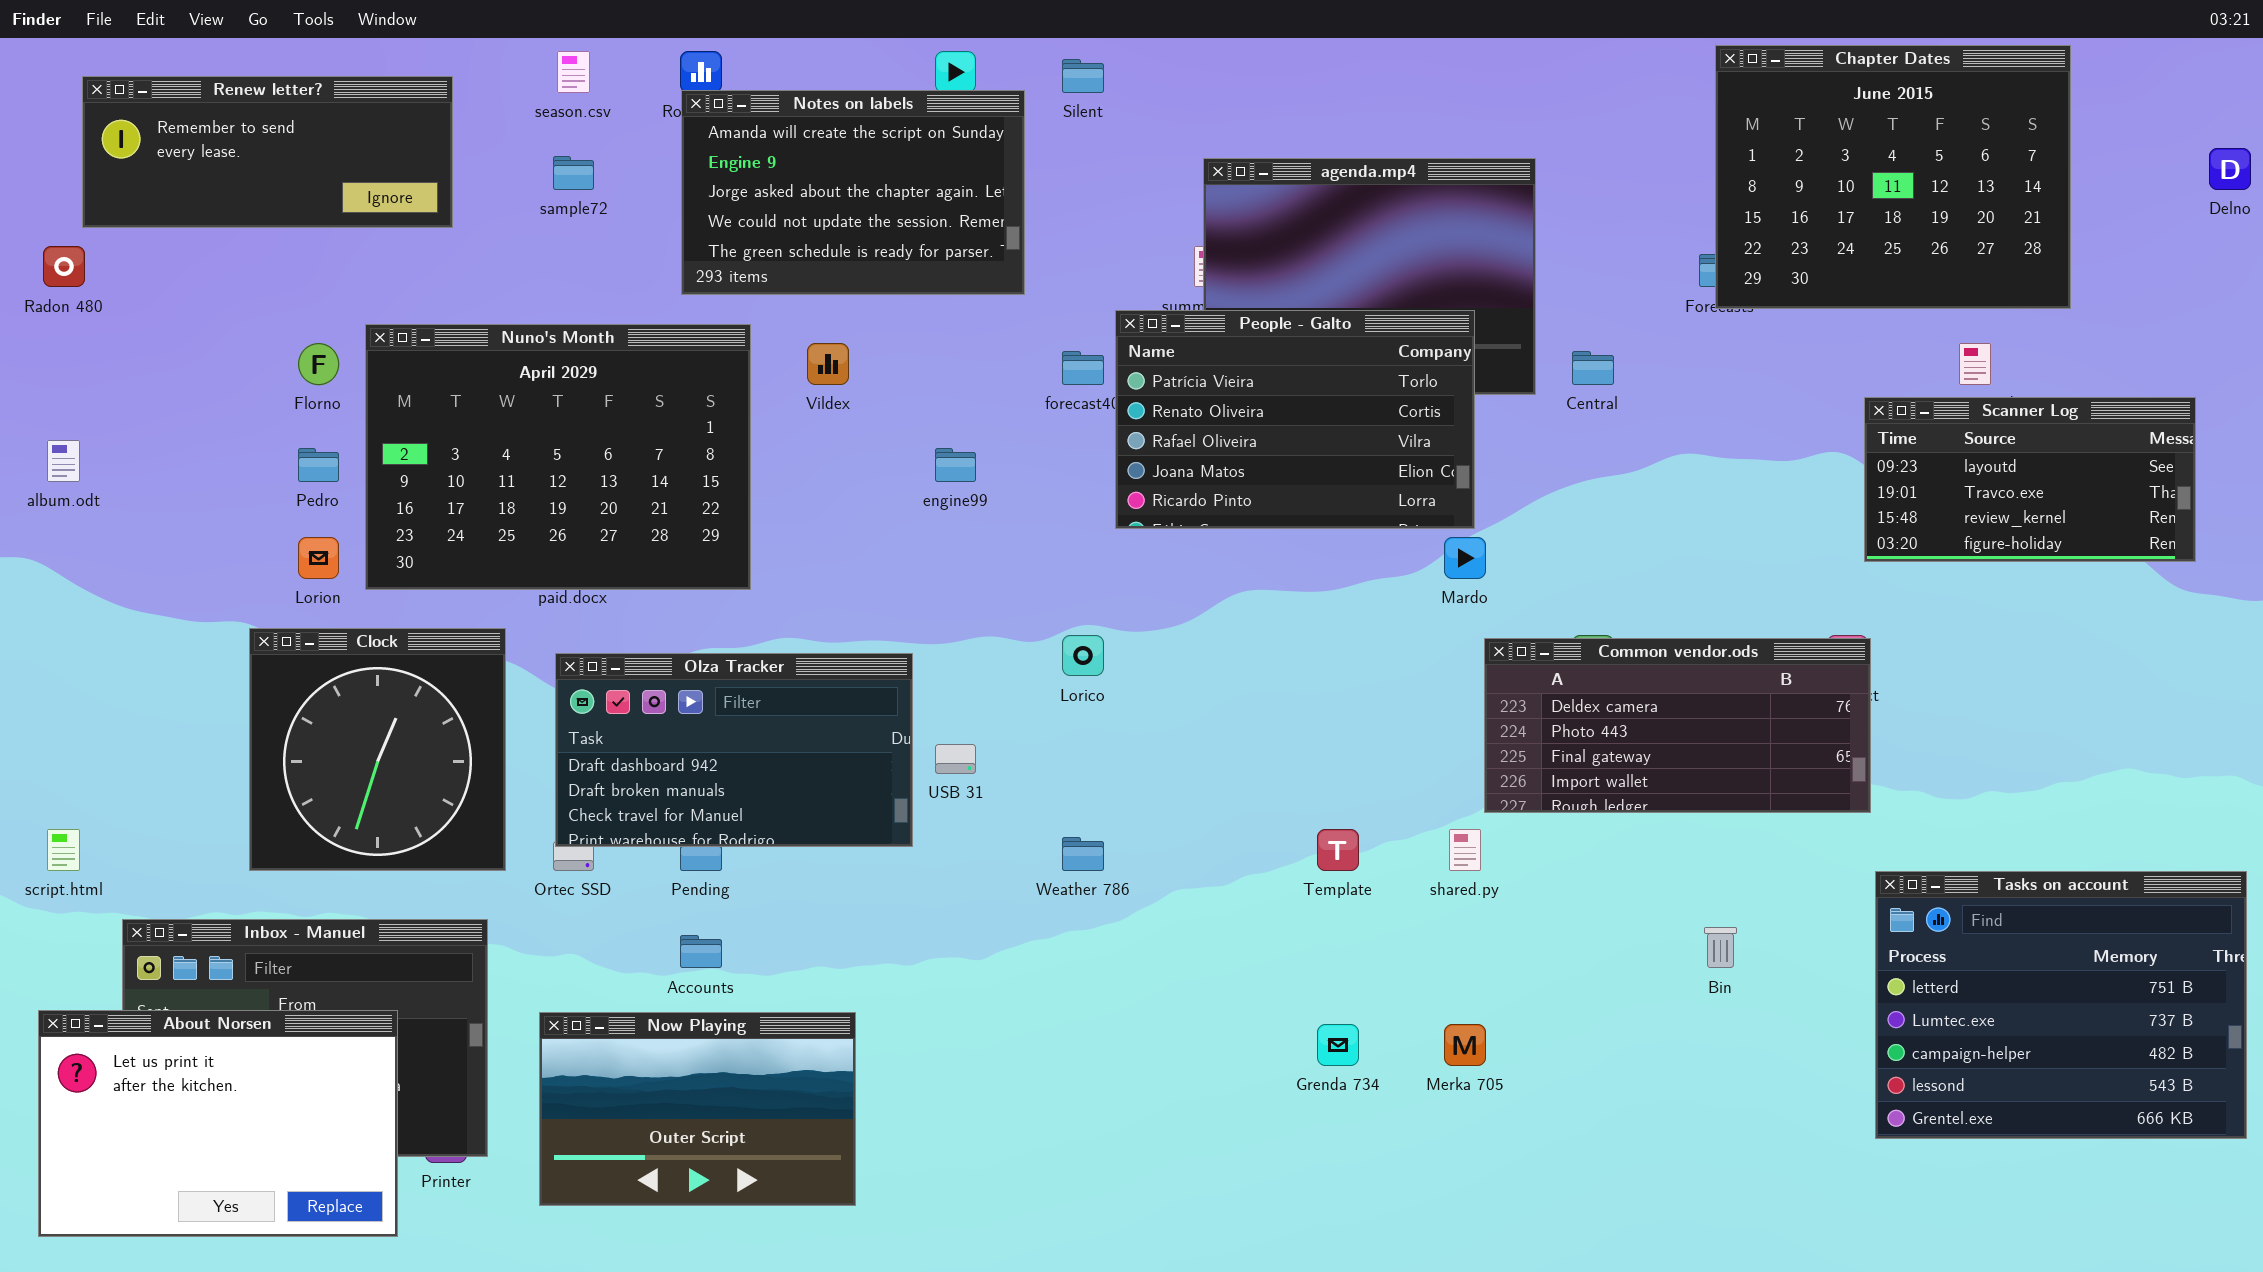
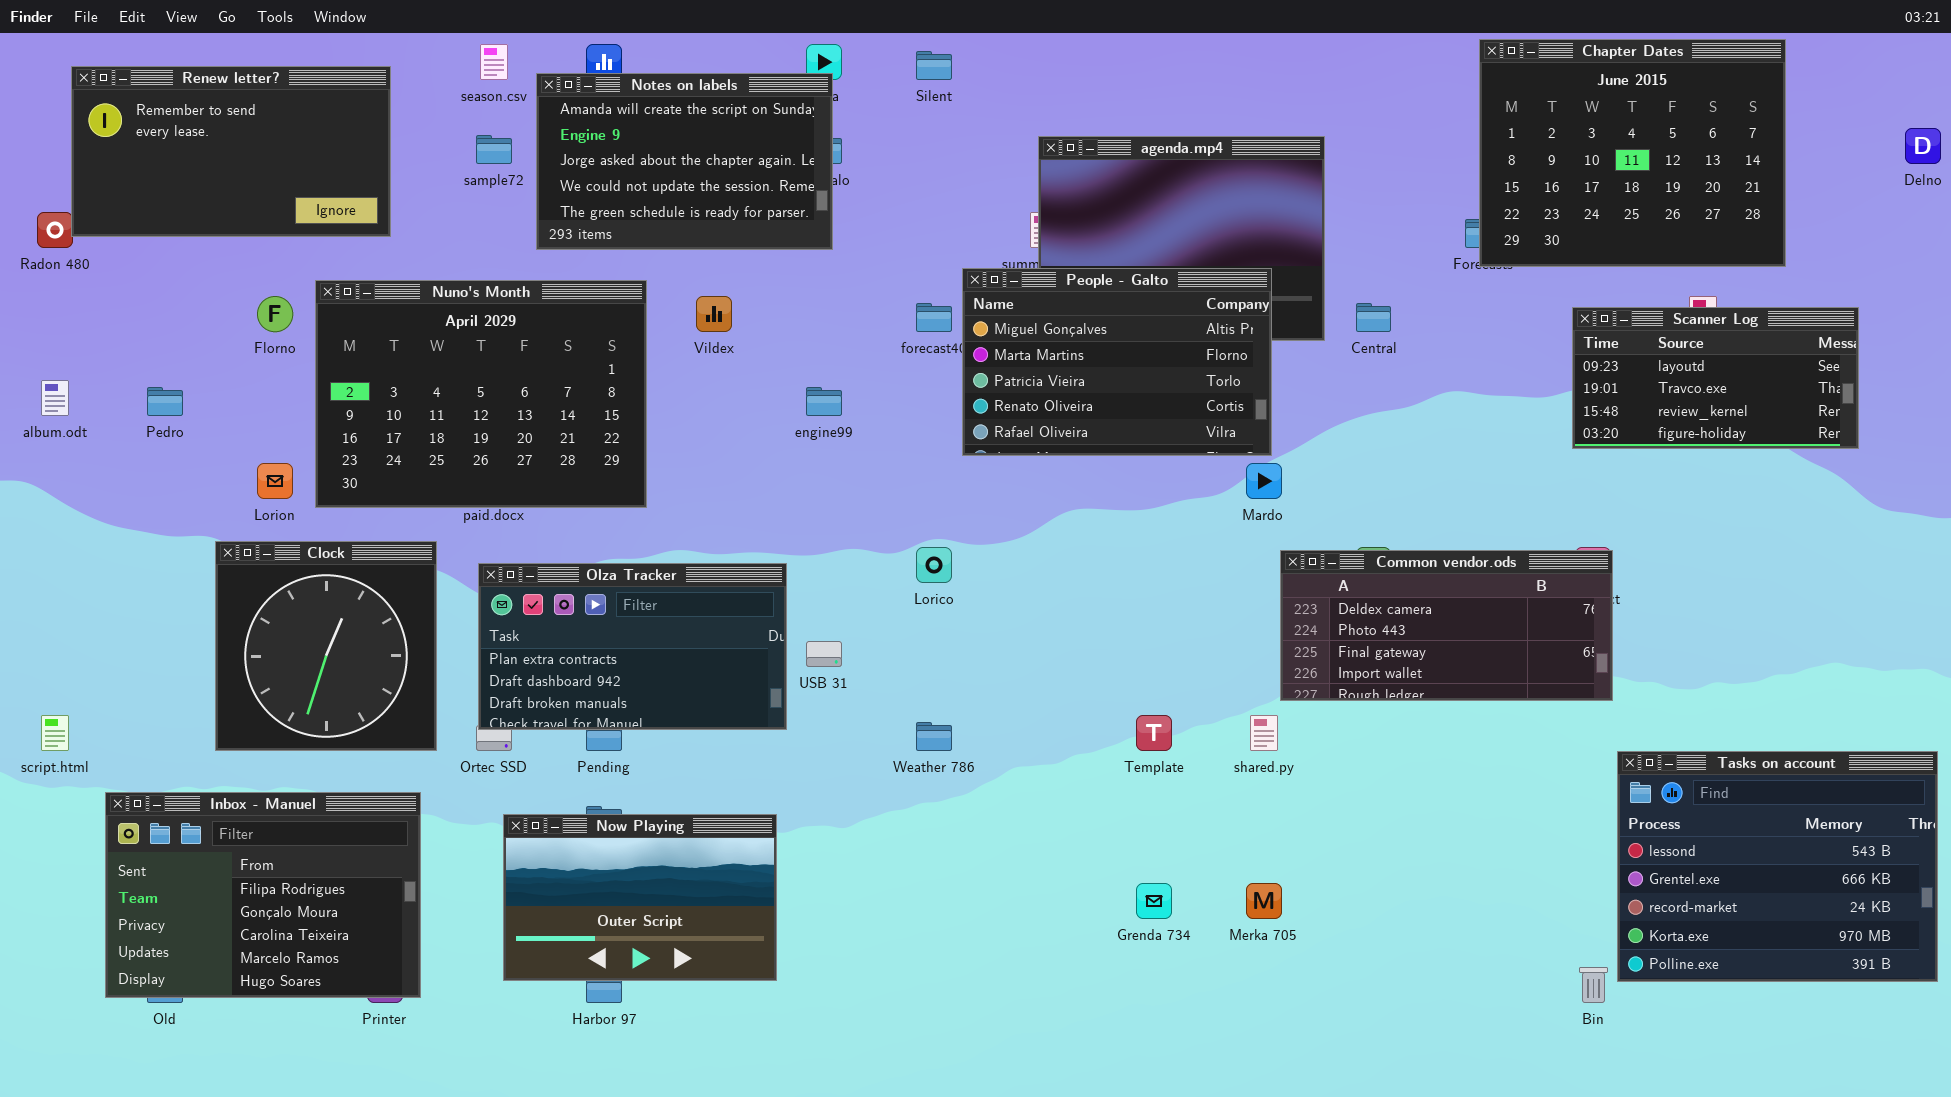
Renew letter?: [82,76,453,228] -> [71,66,391,237], resized
Notes on labels: [681,90,1025,295] -> [536,73,833,250], moved
People - Galto: [1115,310,1475,529] -> [962,268,1272,456], scrolled up 2 rows
Scanner Log: [1864,397,2196,562] -> [1572,307,1859,449], moved
Pedro: [298,448,339,482] -> [147,387,183,416], moved
Olza Tracker: [555,653,913,847] -> [478,563,787,730], scrolled up 1 row
Tasks on account: [1875,871,2247,1139] -> [1617,751,1938,982], scrolled down 3 rows
Bin: [1704,927,1737,968] -> [1579,967,1608,1003], moved
About Norsen: [38,1010,398,1237] -> none, closed
Now Playing: [539,1012,856,1206] -> [503,814,777,981], moved

